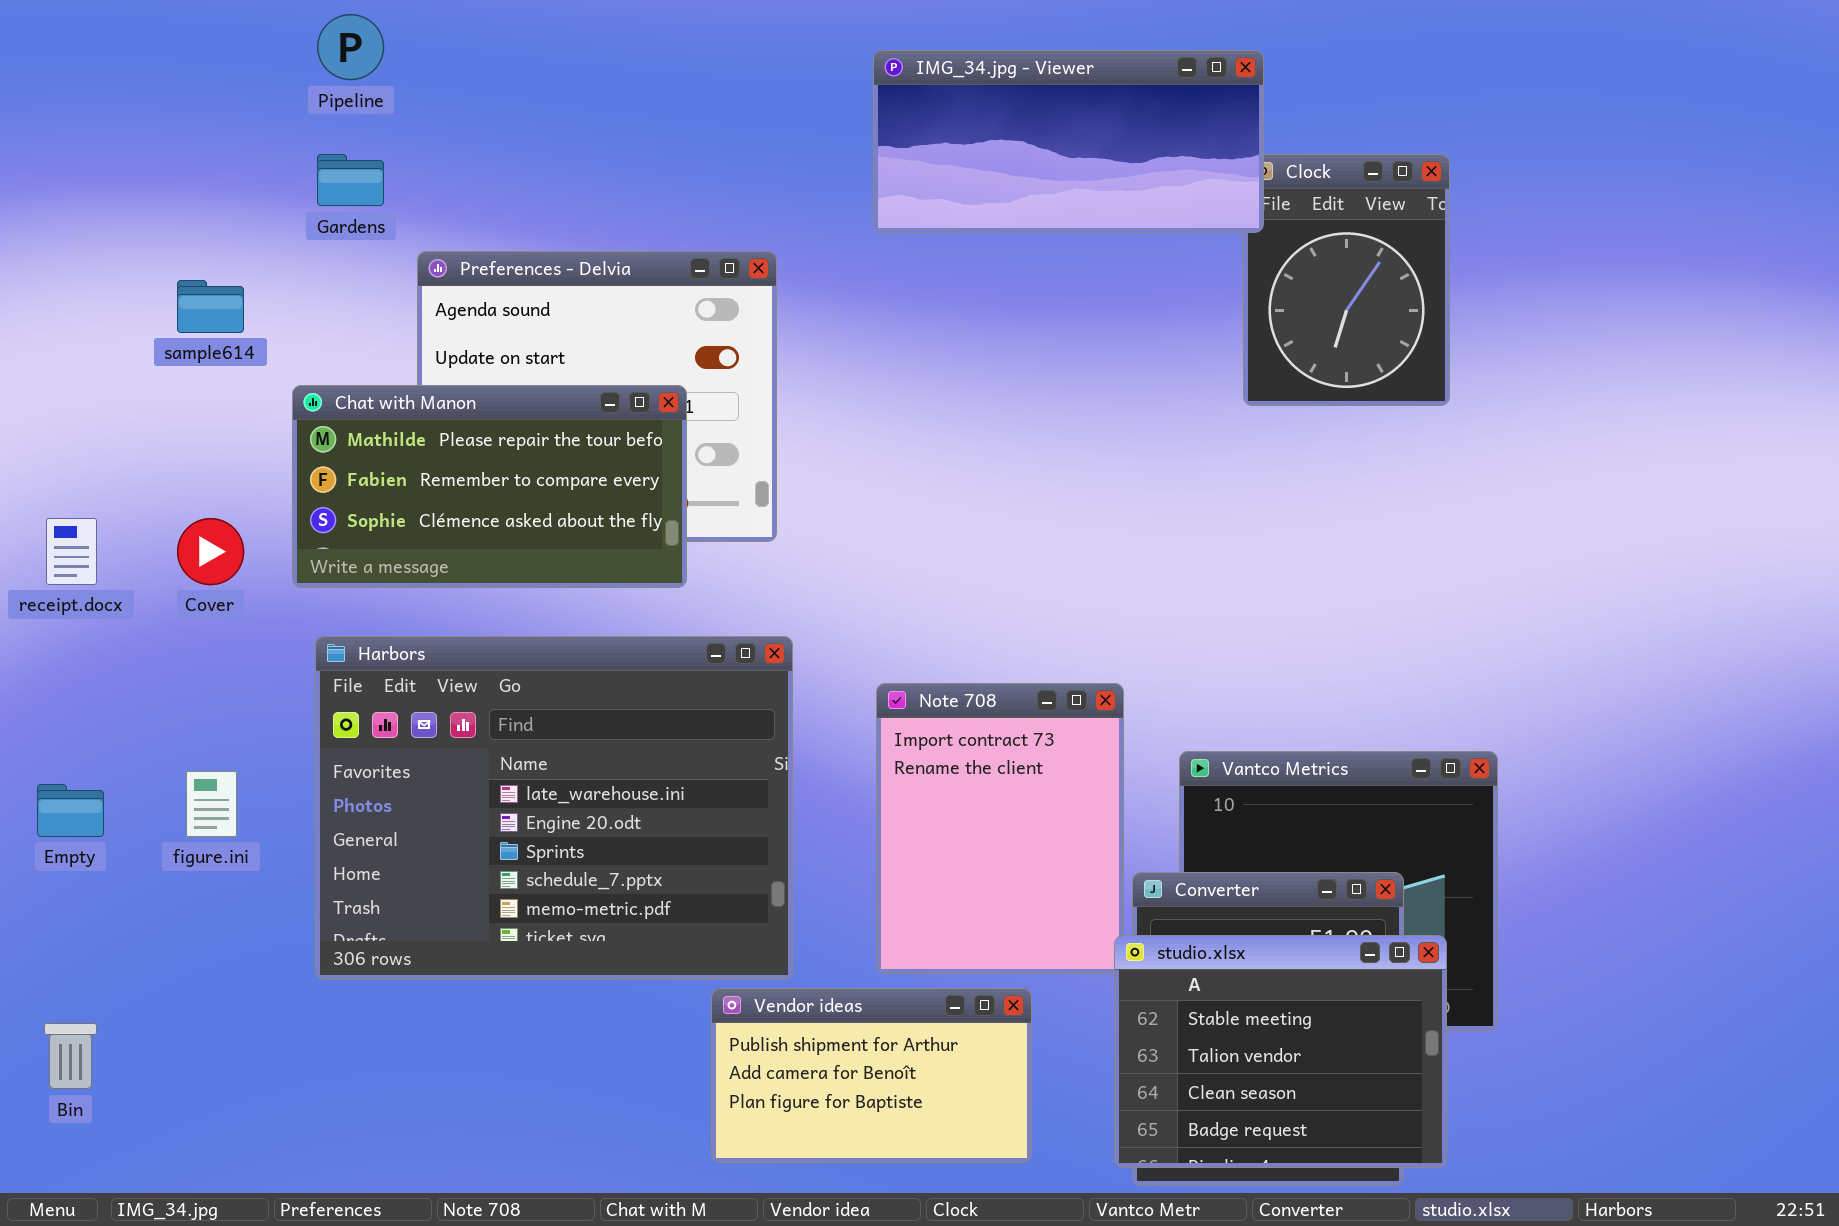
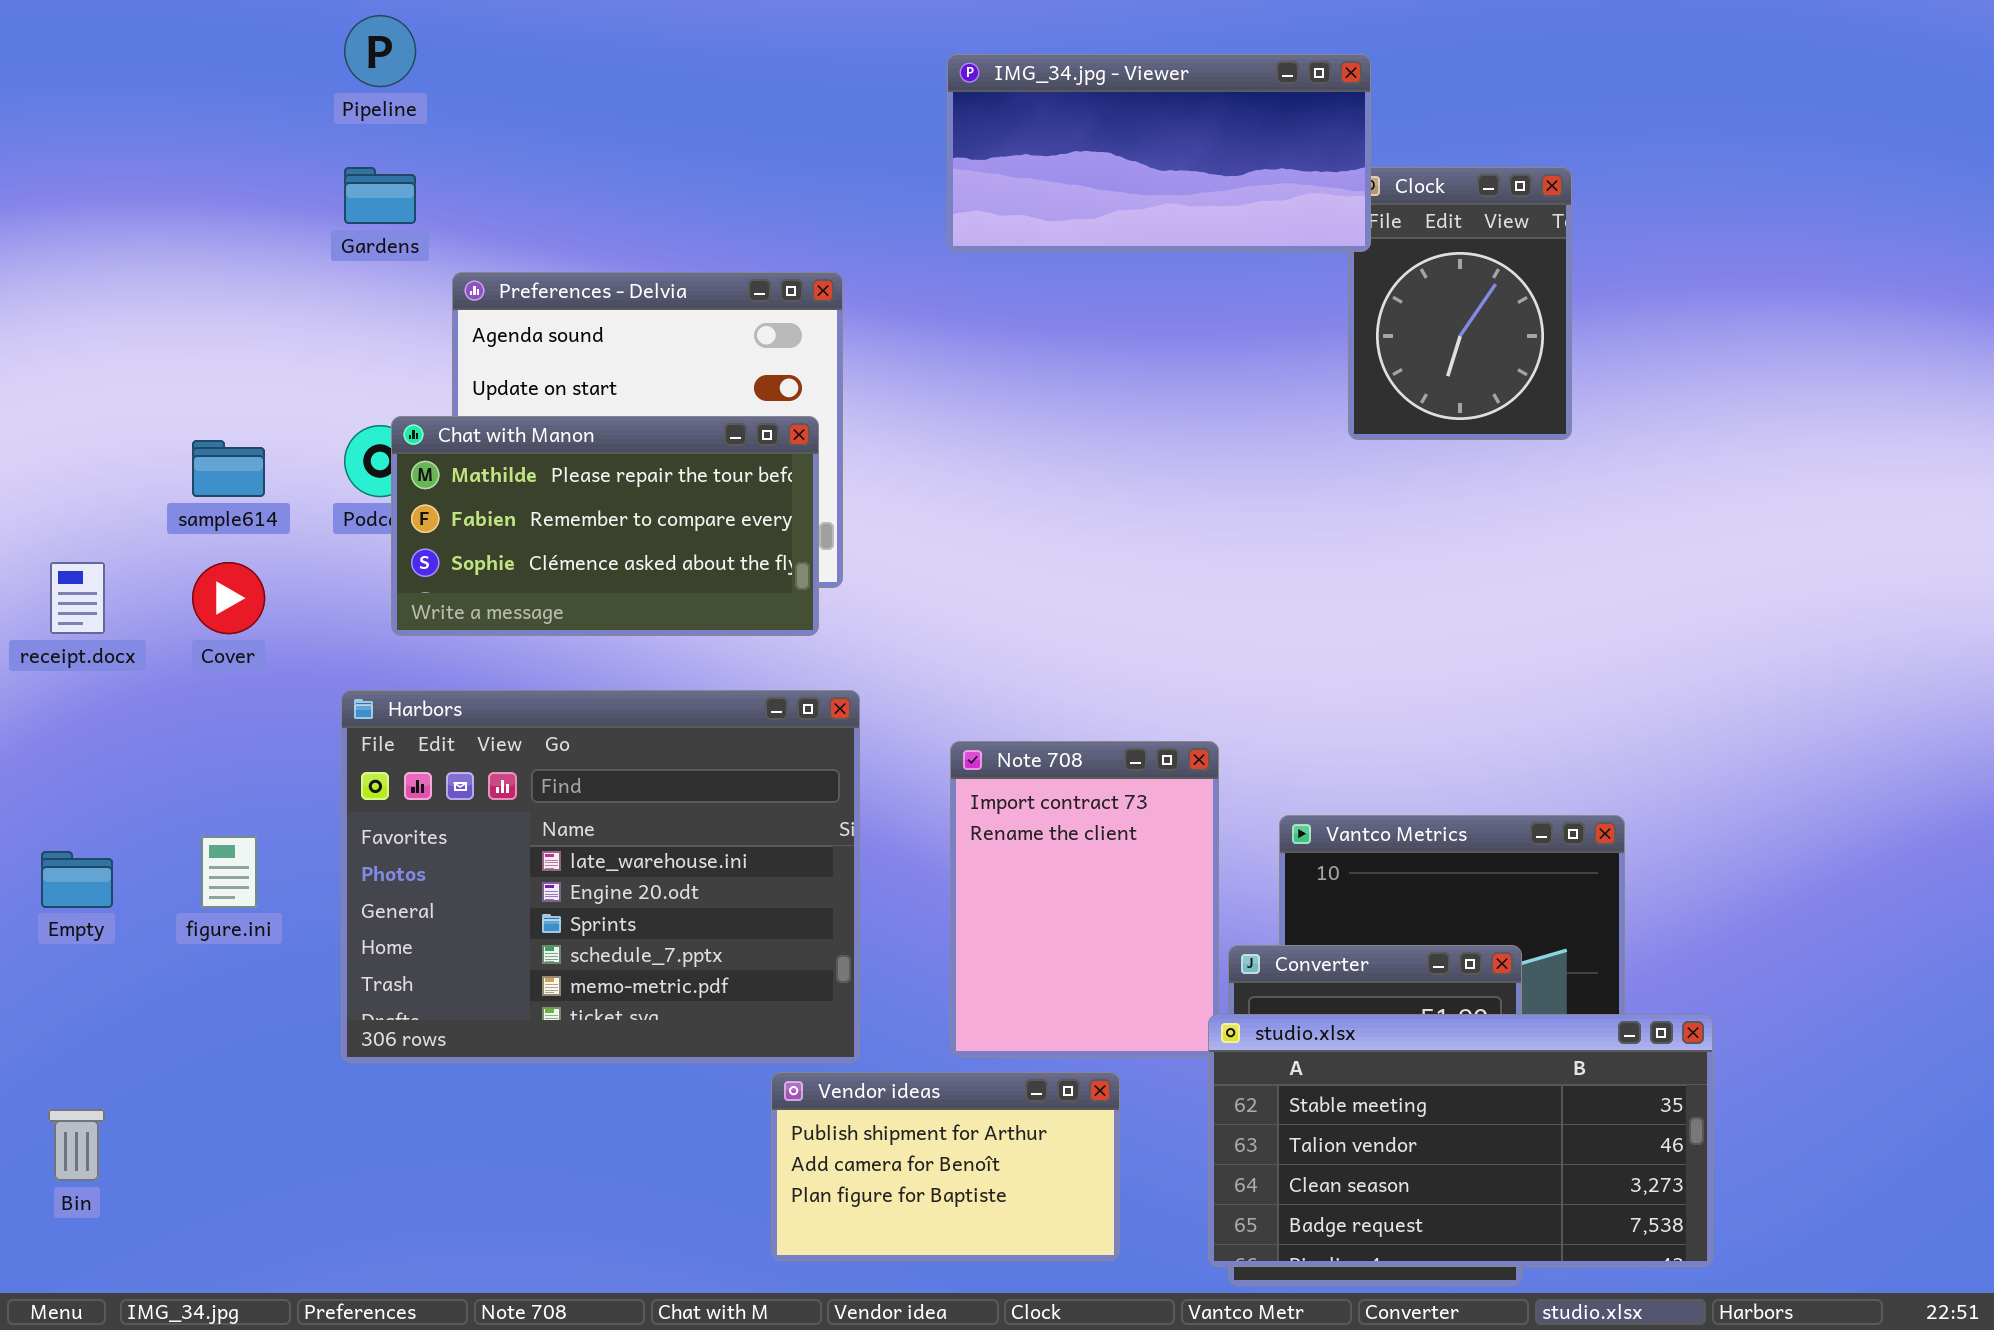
sample614: [177,280,244,333] -> [192,440,265,497], moved
Chat with Manon: [292,385,687,588] -> [391,416,819,636], moved
studio.xlsx: [1114,935,1447,1168] -> [1208,1014,1713,1267], resized

